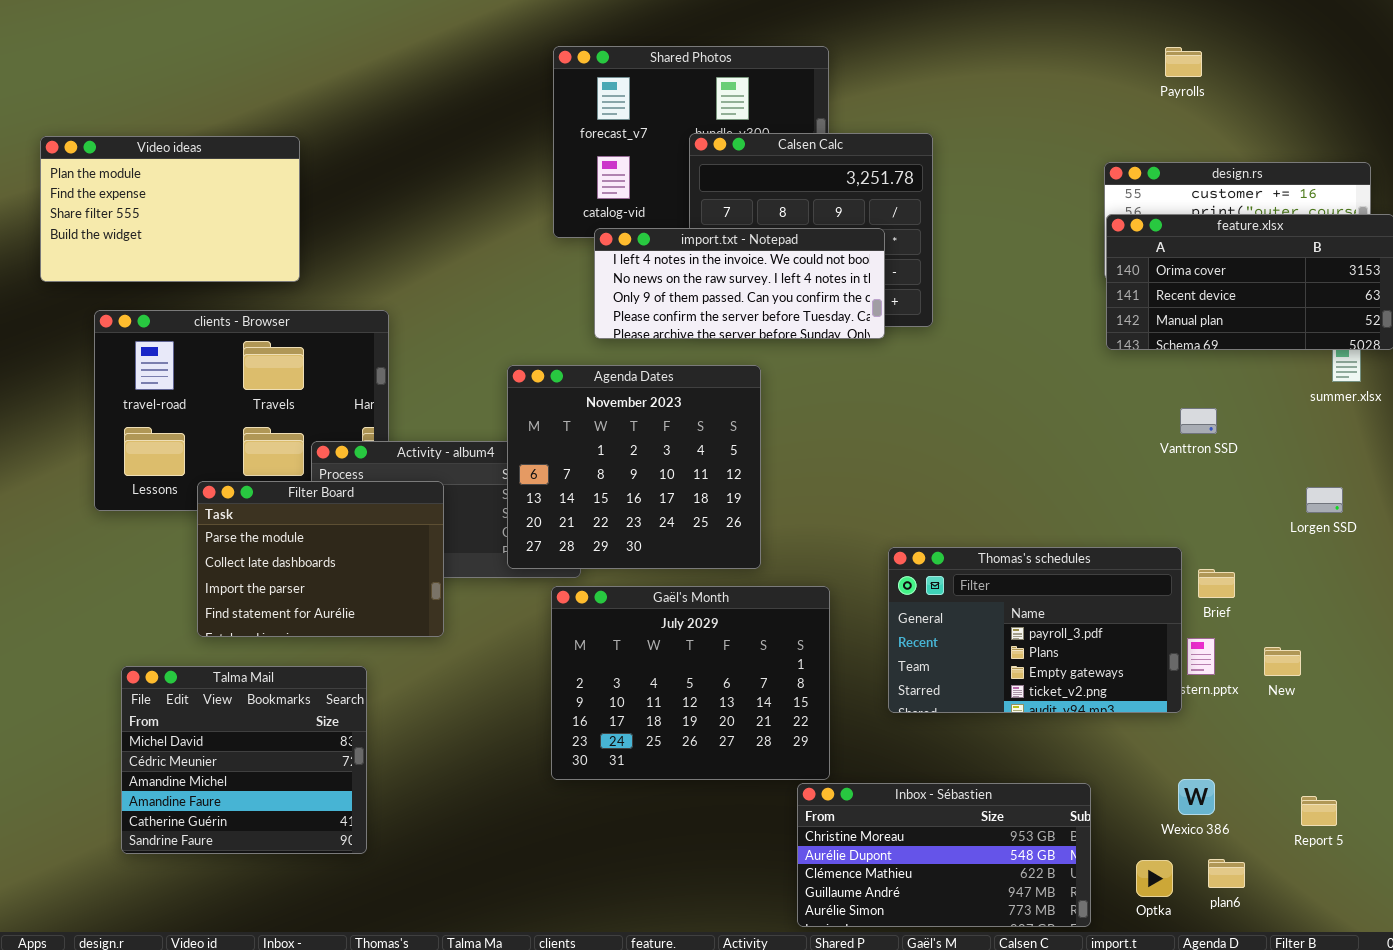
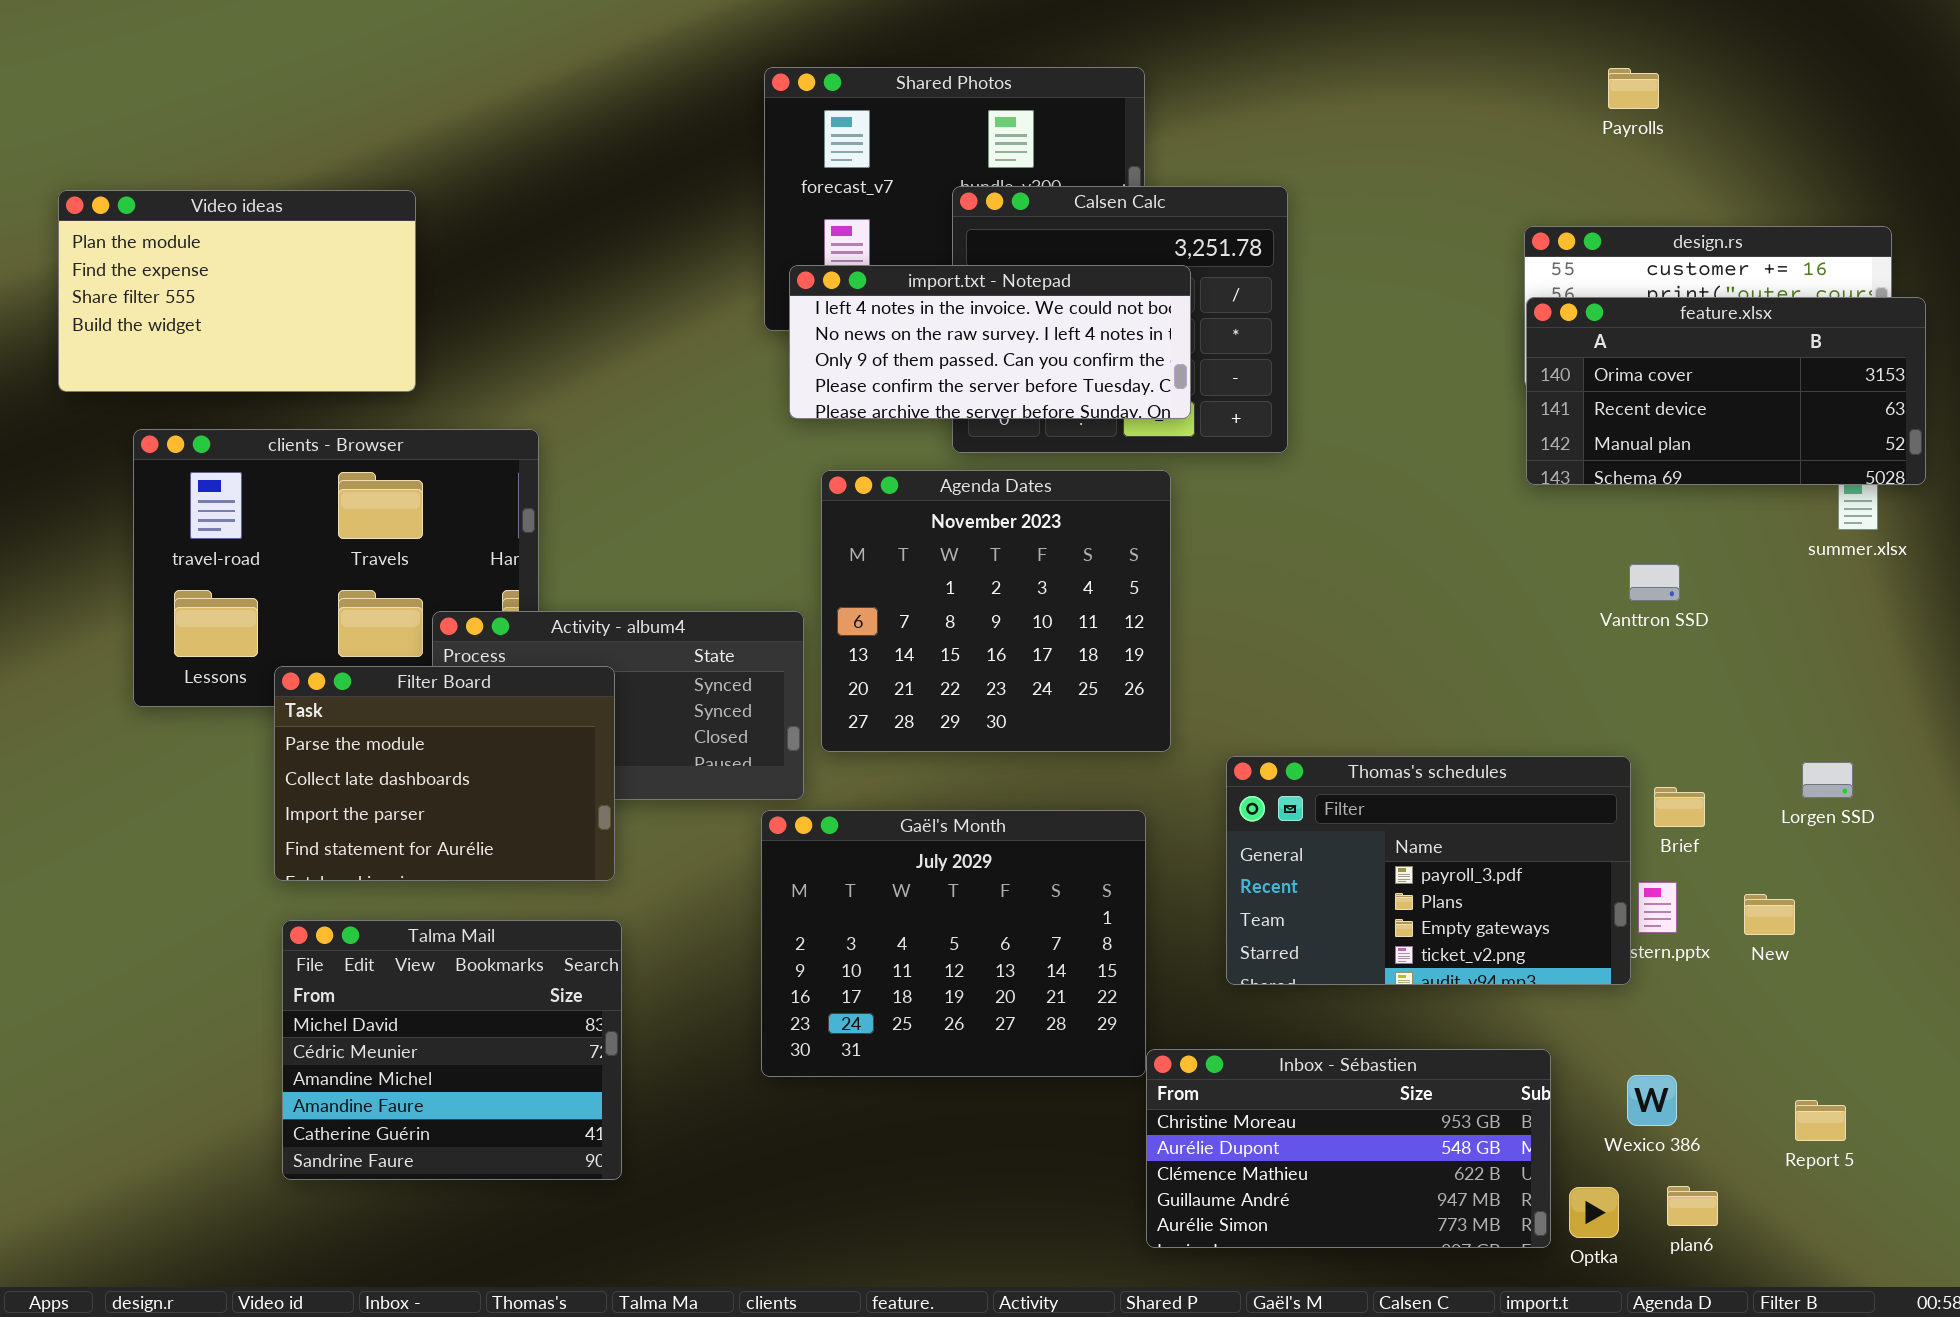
import.txt - Notepad: [594,228,885,339] -> [789,265,1191,419], moved
Agenda Dates: [507,365,761,569] -> [821,470,1171,752], moved
Lorgen SSD: [1306,487,1343,513] -> [1802,762,1853,798], moved
Talma Mail: [121,666,367,854] -> [282,920,622,1180], moved
Inbox - Sébastien: [797,783,1091,927] -> [1146,1049,1551,1248], moved

